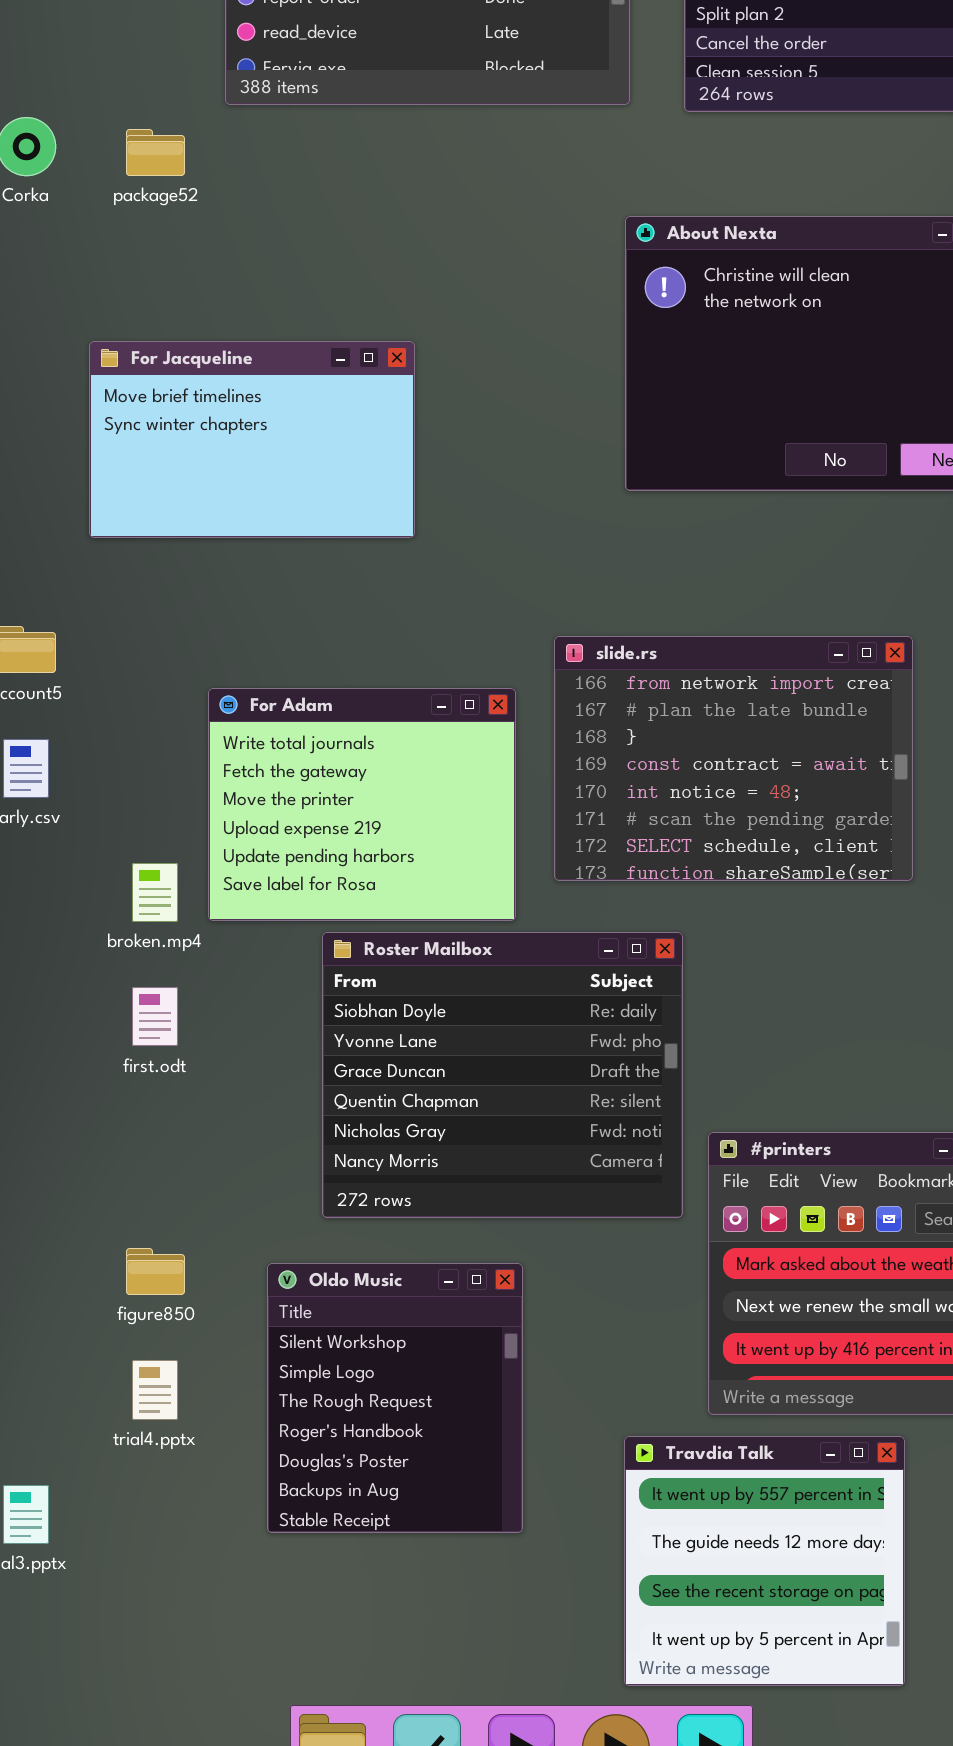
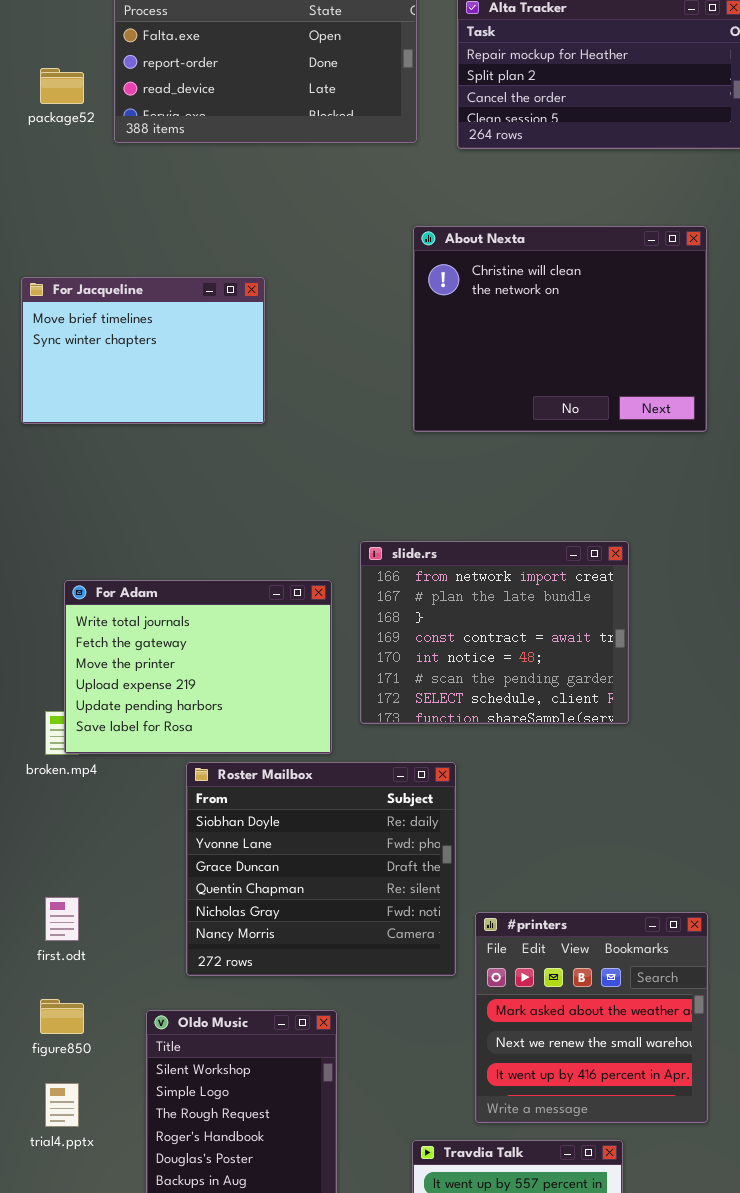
package52: [126,129,185,176] -> [40,68,84,104], moved
For Jacqueline: [89,341,415,538] -> [21,277,265,424], moved
For Adam: [208,688,516,921] -> [64,580,332,754], resized
first.odt: [132,987,178,1046] -> [45,897,79,941], moved

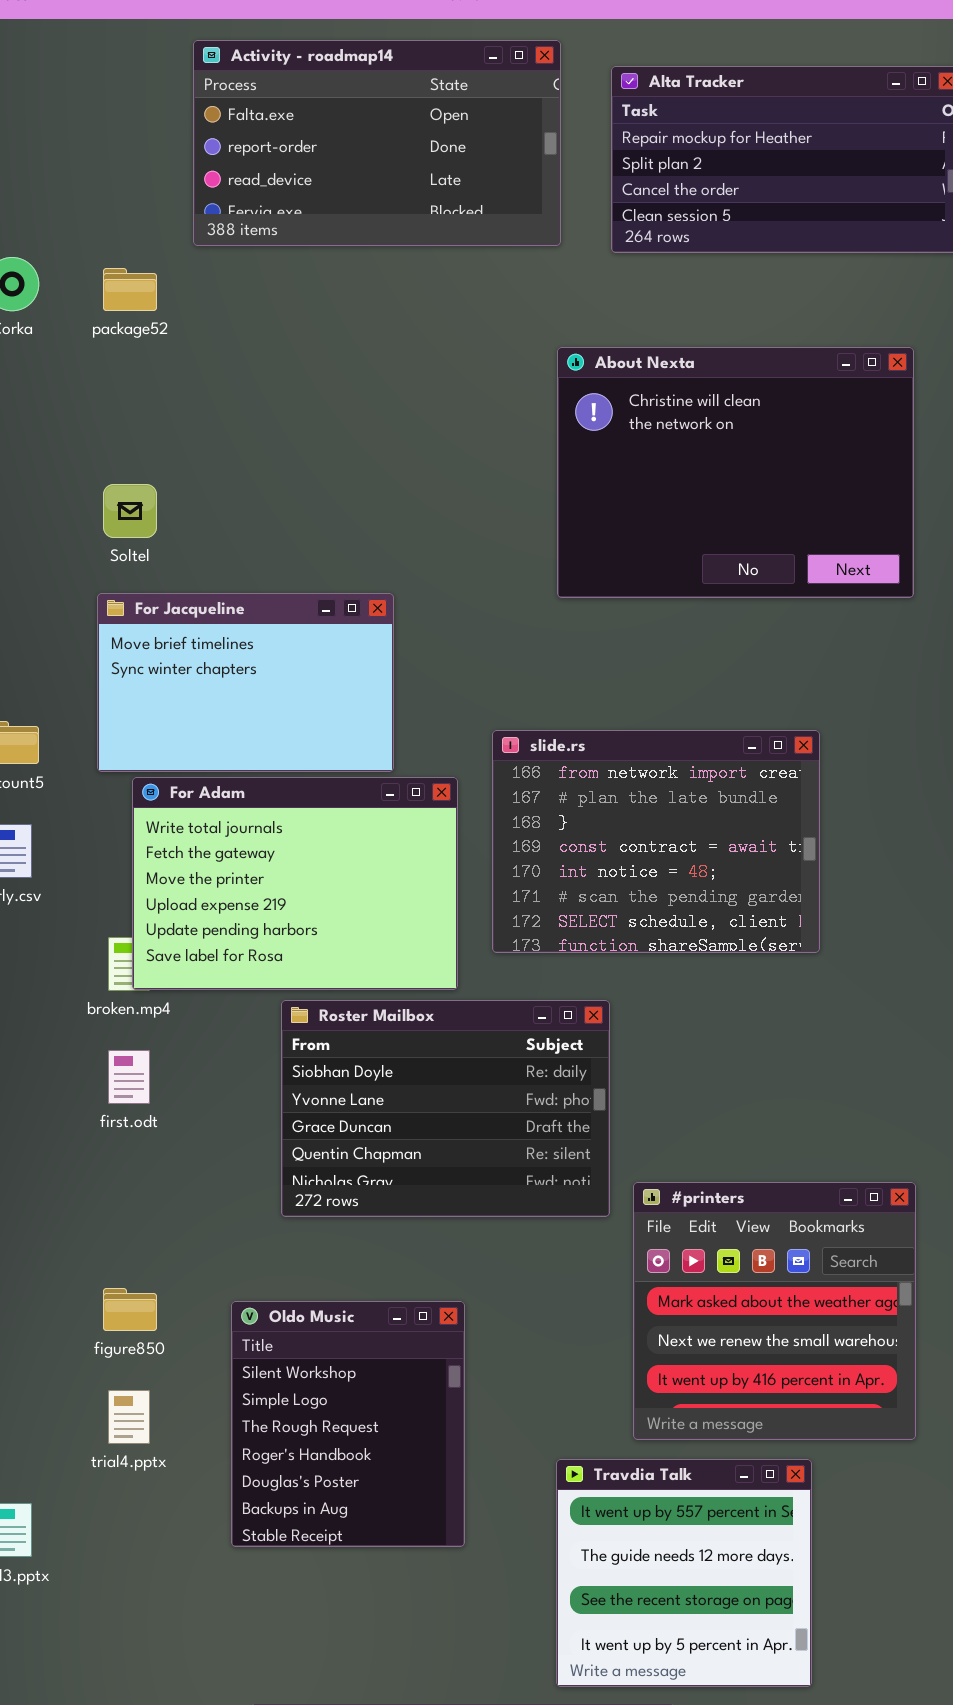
package52: [40,68,84,104] -> [103,268,157,311], moved
For Jacqueline: [21,277,265,424] -> [97,593,394,772], moved
Roster Mailbox: [186,762,456,976] -> [281,1000,610,1217], resized
first.odt: [45,897,79,941] -> [108,1050,150,1104], moved

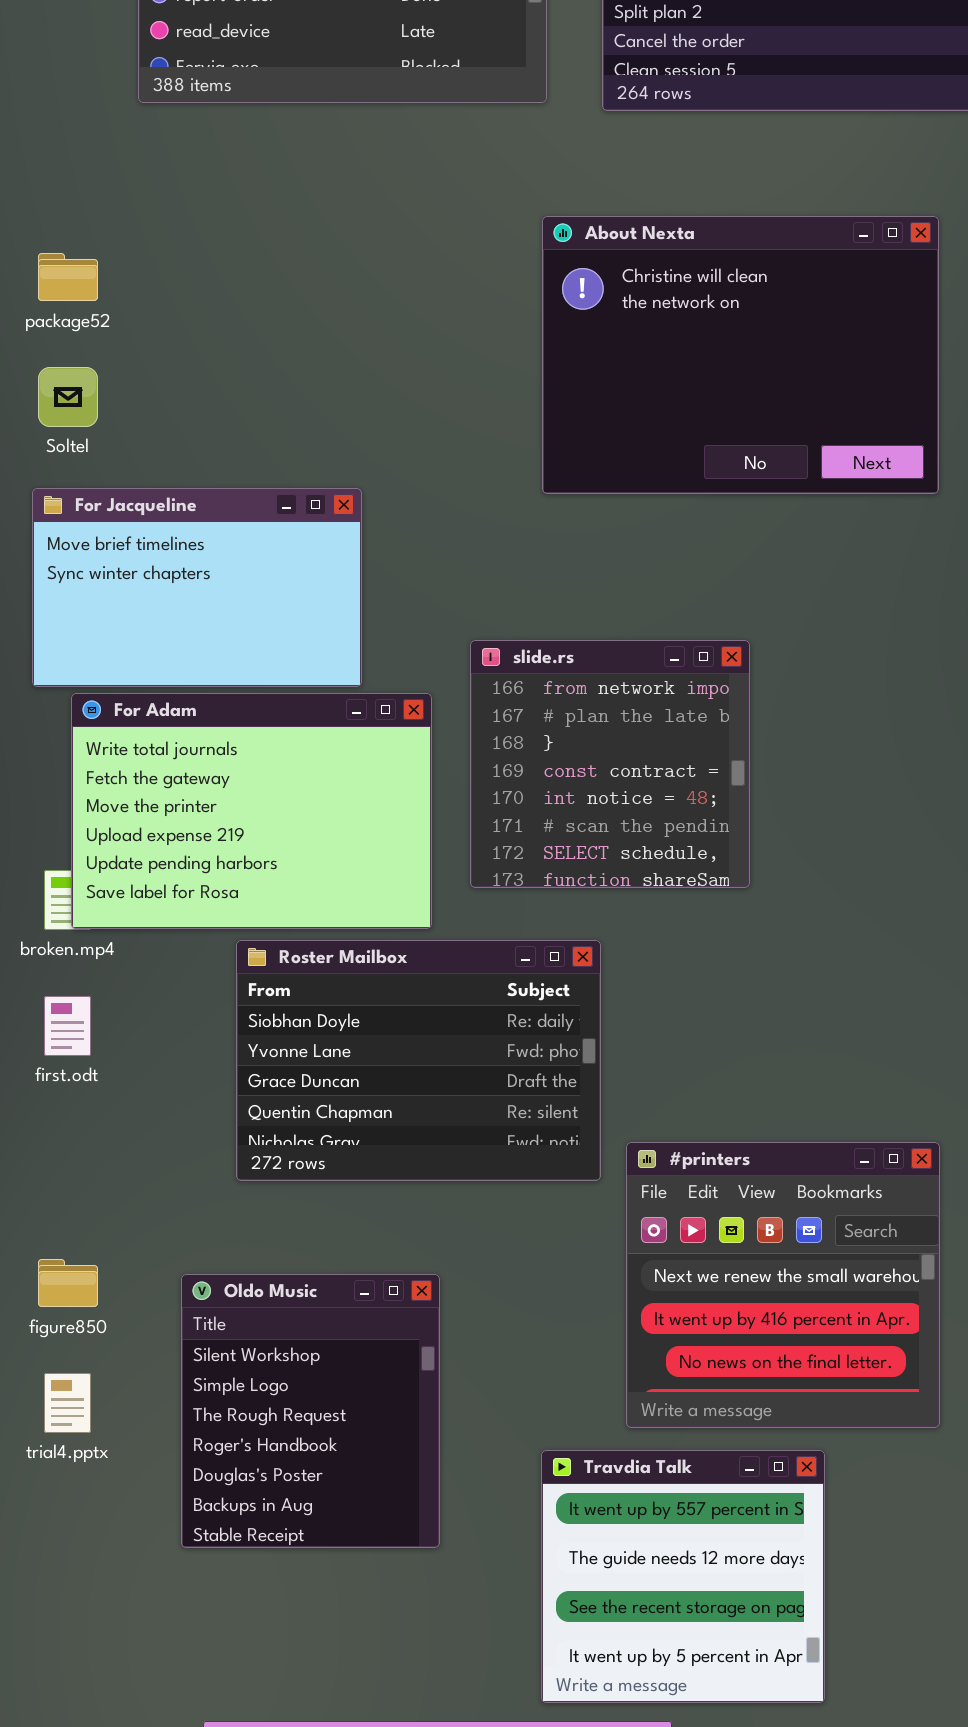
package52: [103,268,157,311] -> [38,253,98,301], moved
slide.rs: [492,730,820,953] -> [470,640,750,888], resized
#printers: [633,1182,916,1440] -> [626,1142,940,1428], scrolled down 1 row

